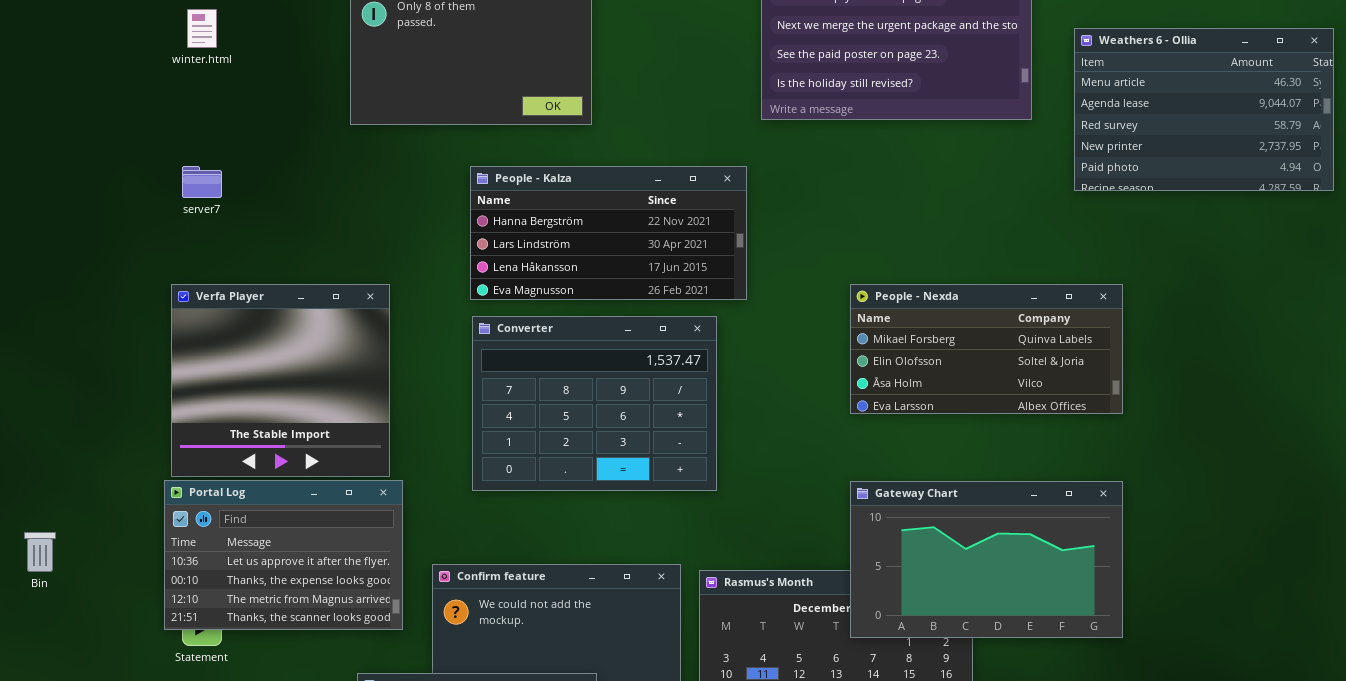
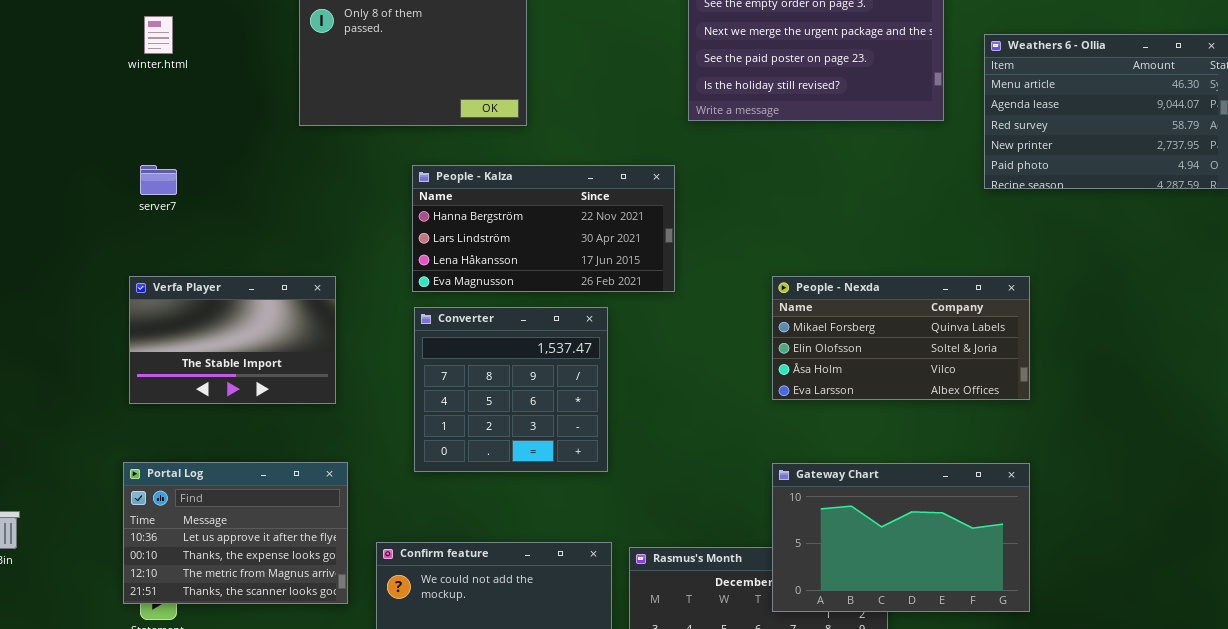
Verfa Player: [171,284,390,477] -> [129,276,336,404], resized
Converter: [472,316,717,491] -> [414,307,608,472], resized

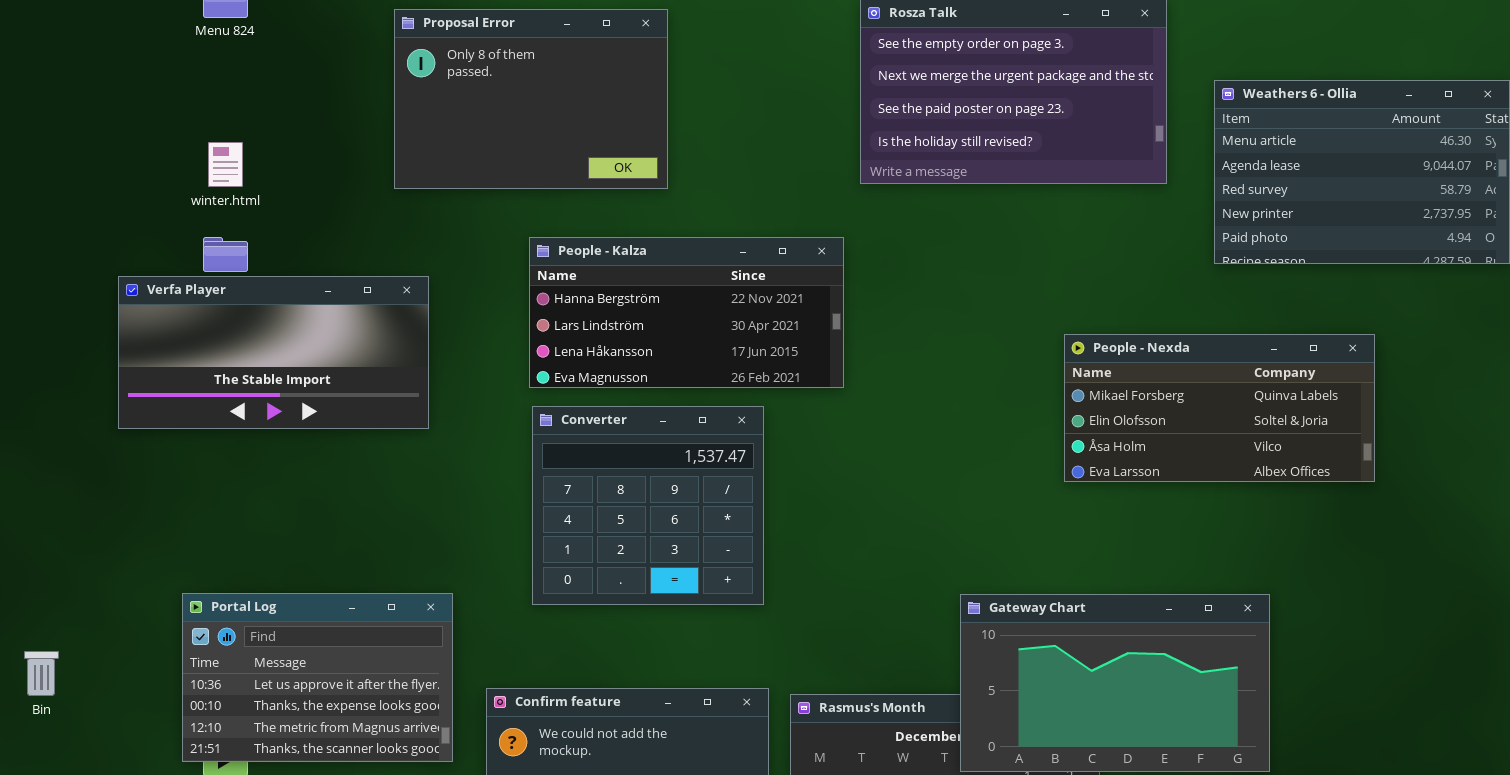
winter.html: [144,16,173,54] -> [208,142,243,187], moved
Verfa Player: [129,276,336,404] -> [118,276,429,429], moved, resized
People - Nexda: [772,276,1030,400] -> [1064,334,1375,482], moved

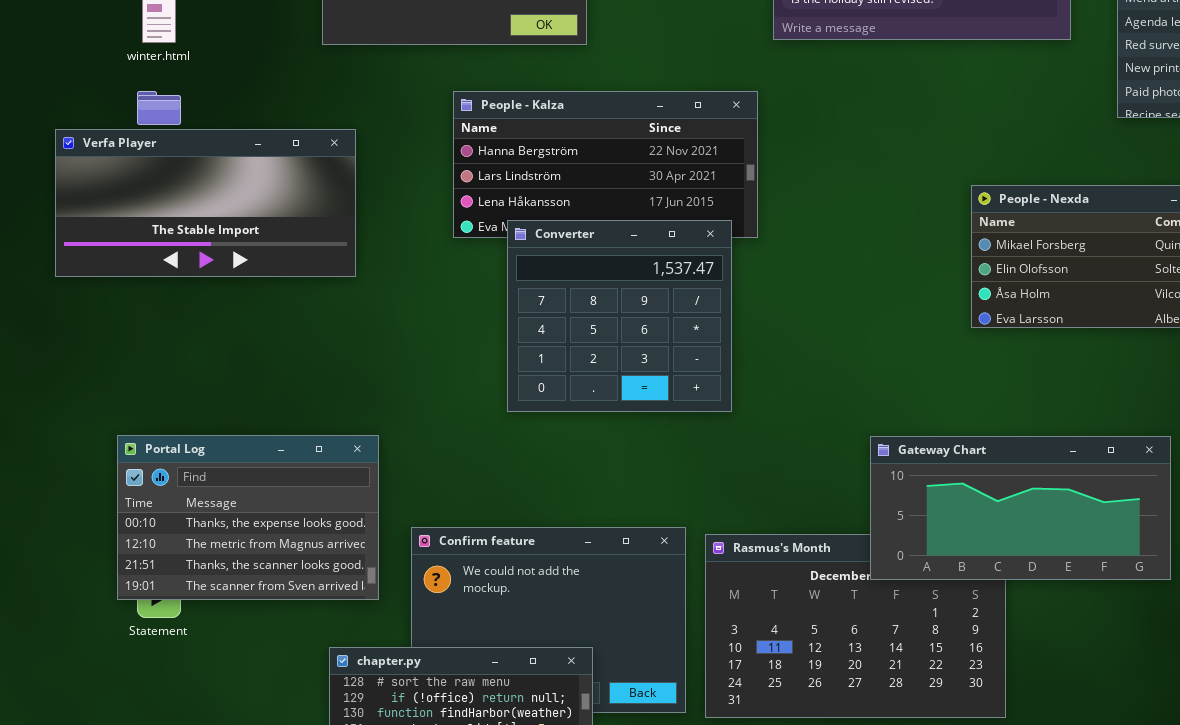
Converter: [532,406,764,605] -> [507,220,732,412], moved
Portal Log: [182,593,453,762] -> [117,435,379,600], scrolled down 1 row
Gateway Chart: [960,594,1270,772] -> [870,436,1171,580], resized

